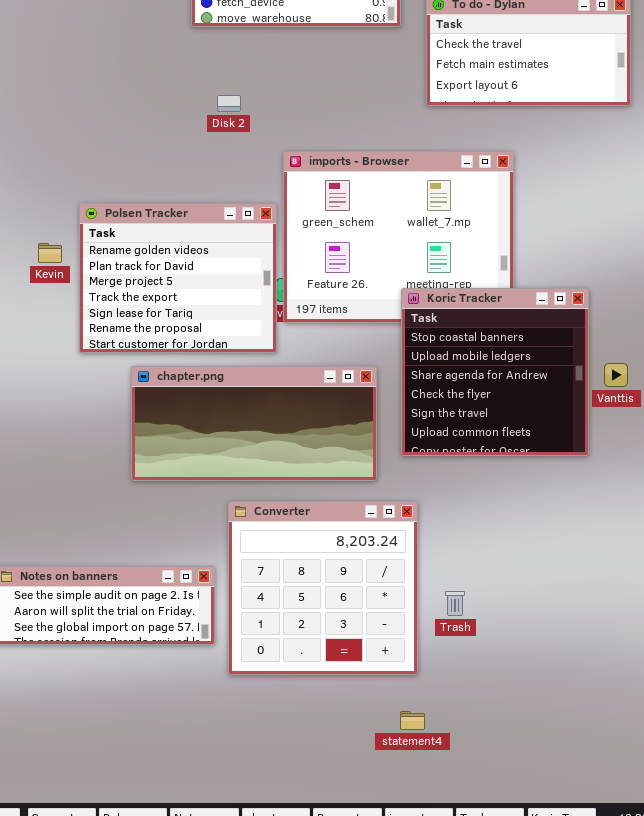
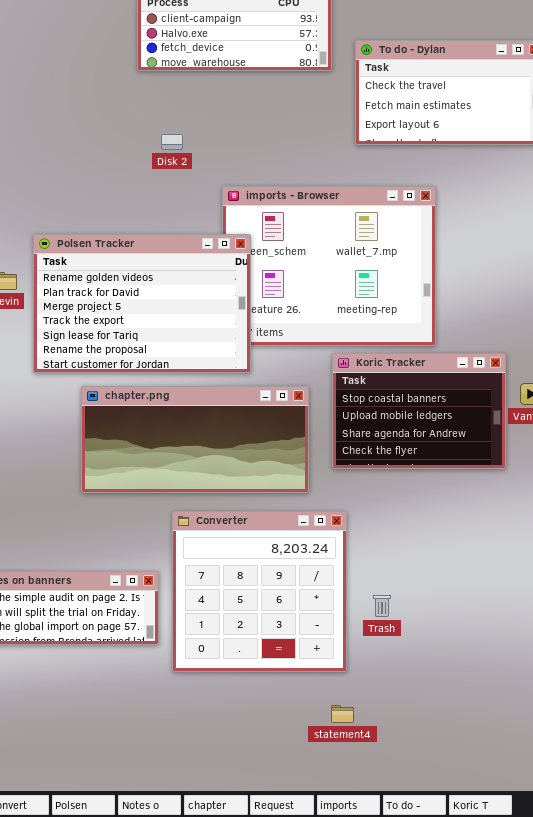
Polsen Tracker: [79,203,277,353] -> [33,234,251,373], resized
Koric Tracker: [401,288,589,456] -> [332,353,506,469], resized

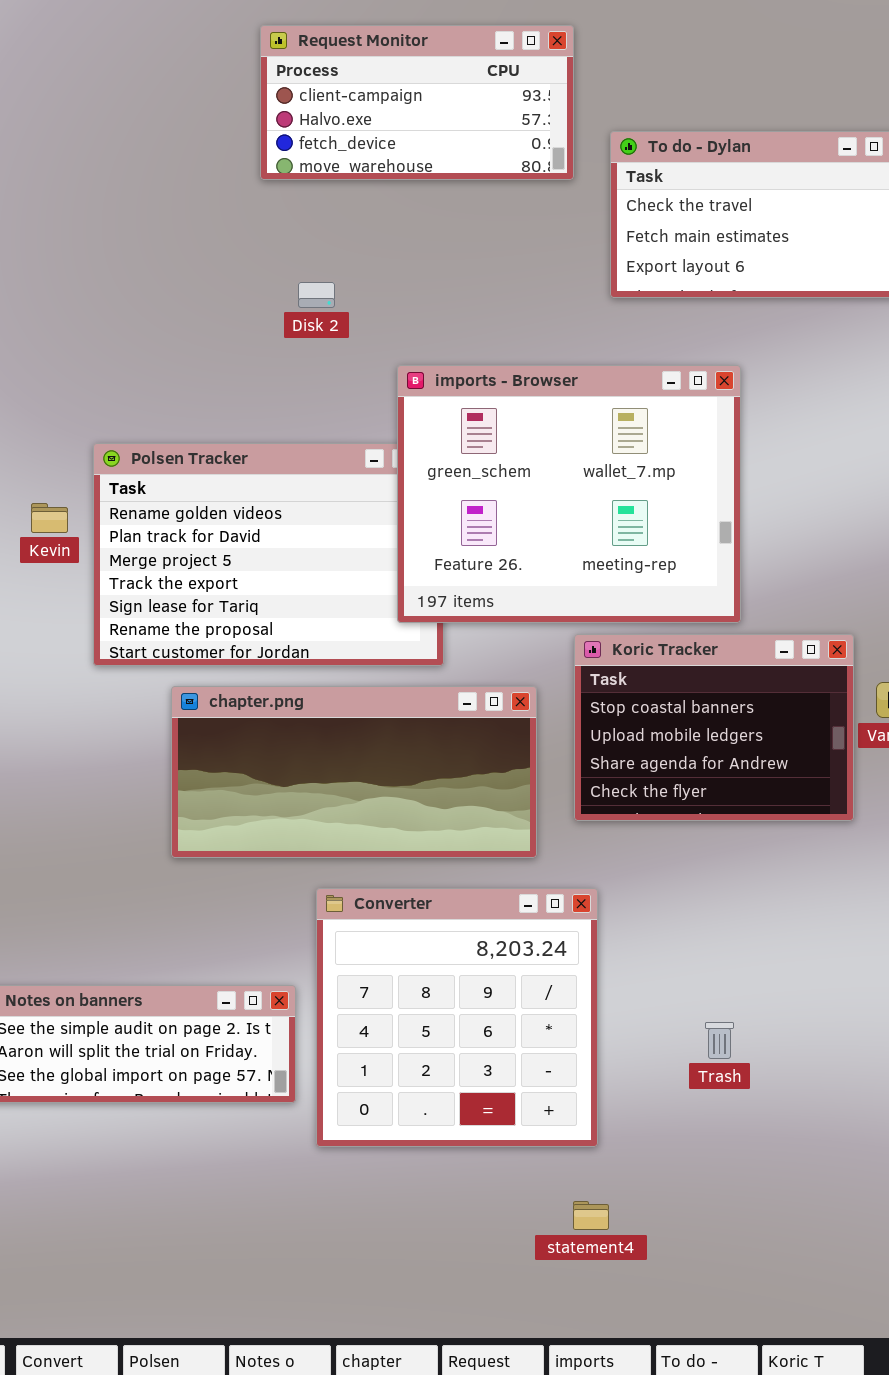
imports - Browser: [222,186,436,346] -> [397,365,741,623], raised
Trash: [373,595,391,617] -> [705,1022,734,1059], moved

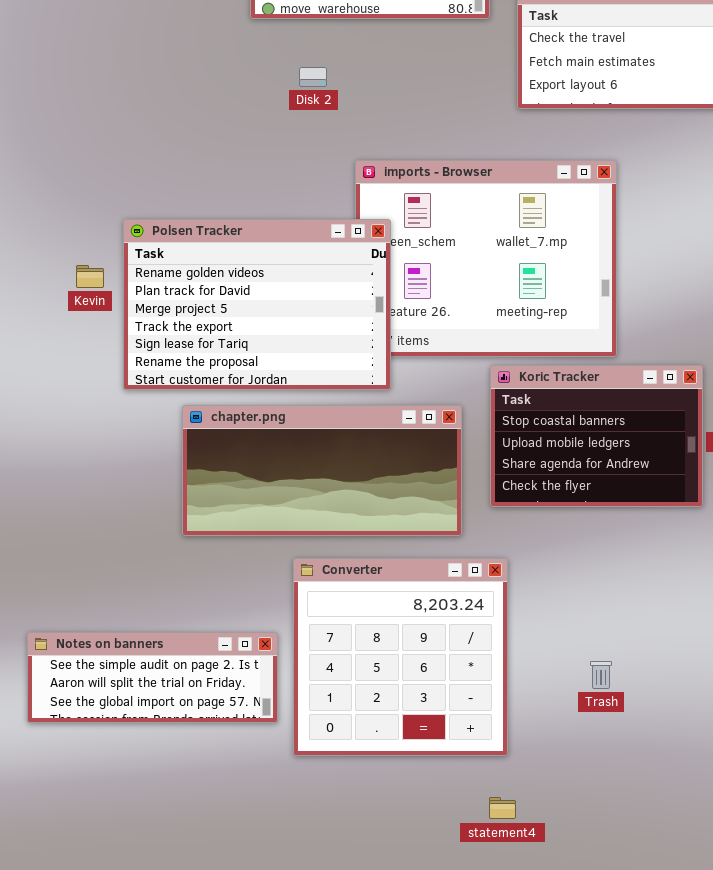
Disk 2: [298,282,335,308] -> [299,67,327,87], moved
Polsen Tracker: [93,443,444,666] -> [123,219,391,390], raised

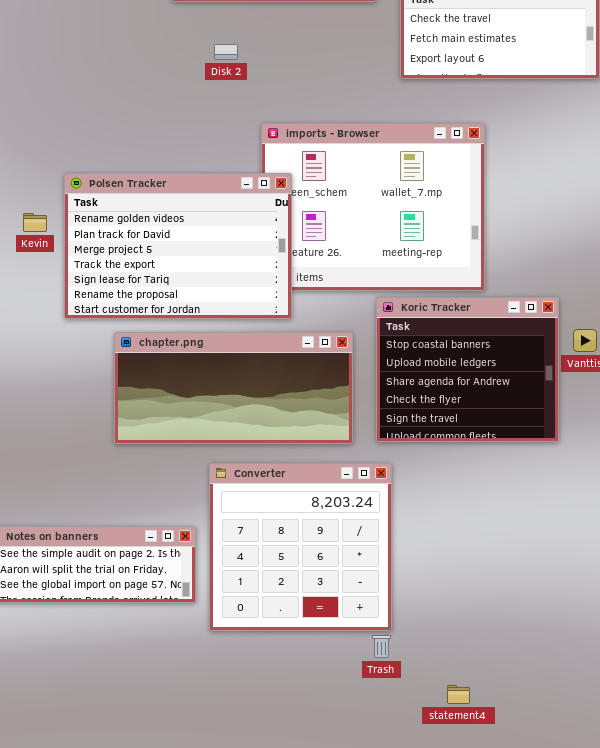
Koric Tracker: [490,365,703,507] -> [376,297,559,442], resized
Trash: [590,661,612,689] -> [372,635,391,658], moved
statement4: [489,797,516,819] -> [447,685,470,704], moved

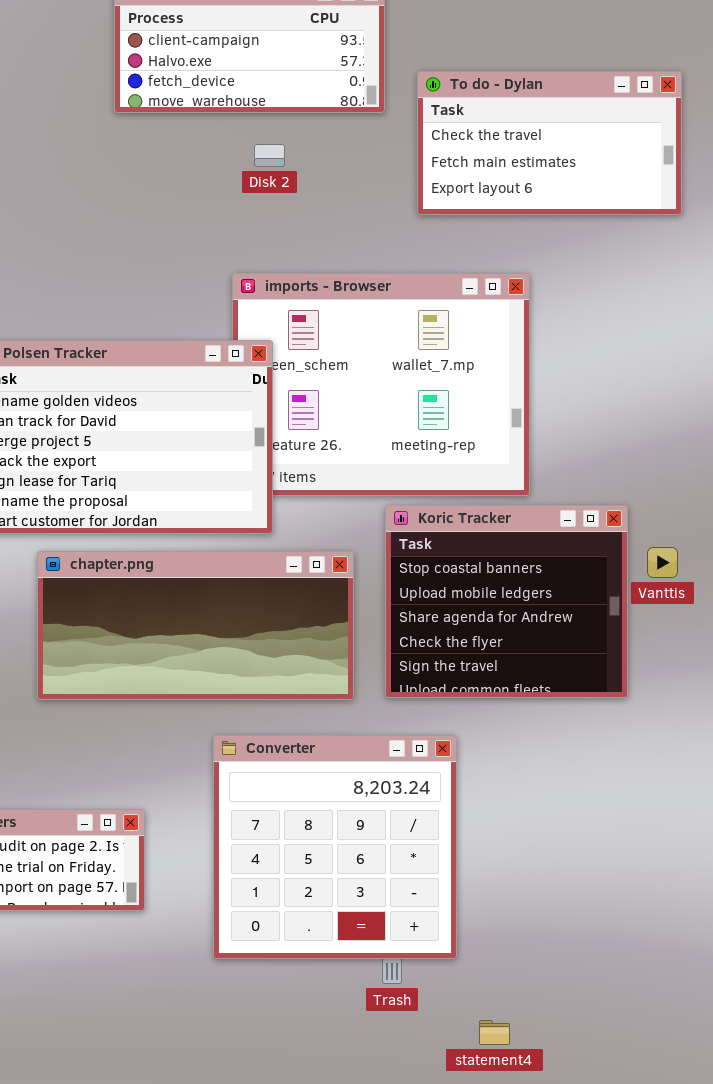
Disk 2: [214,44,238,60] -> [254,144,285,167], moved
Converter: [209,463,392,631] -> [213,735,457,959], moved

